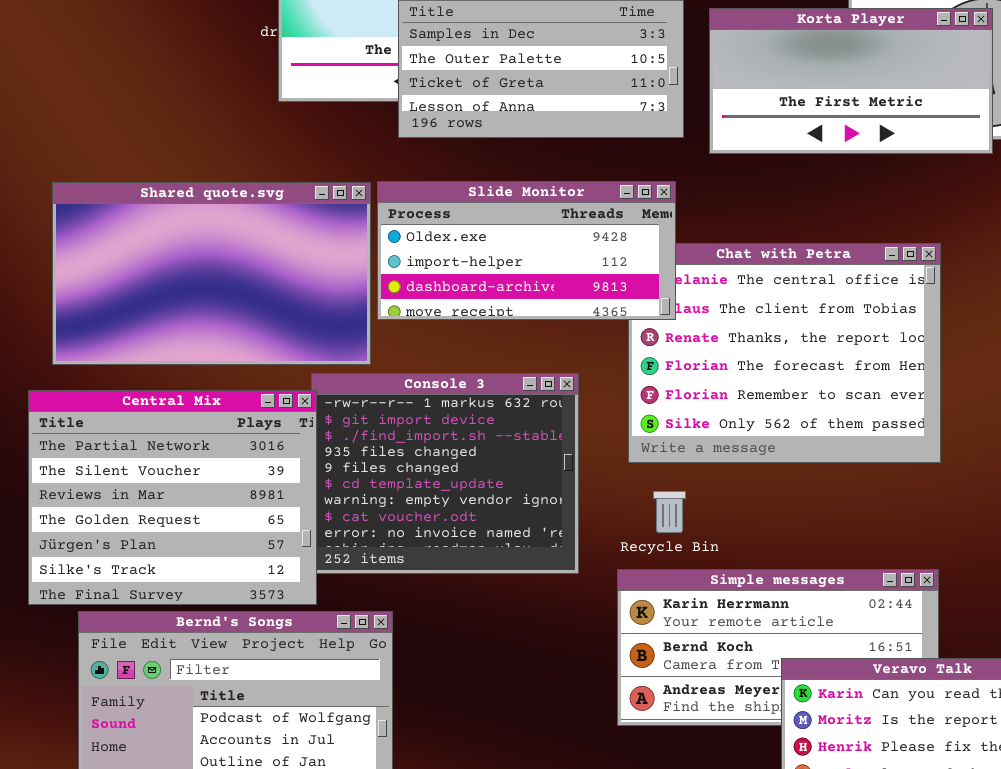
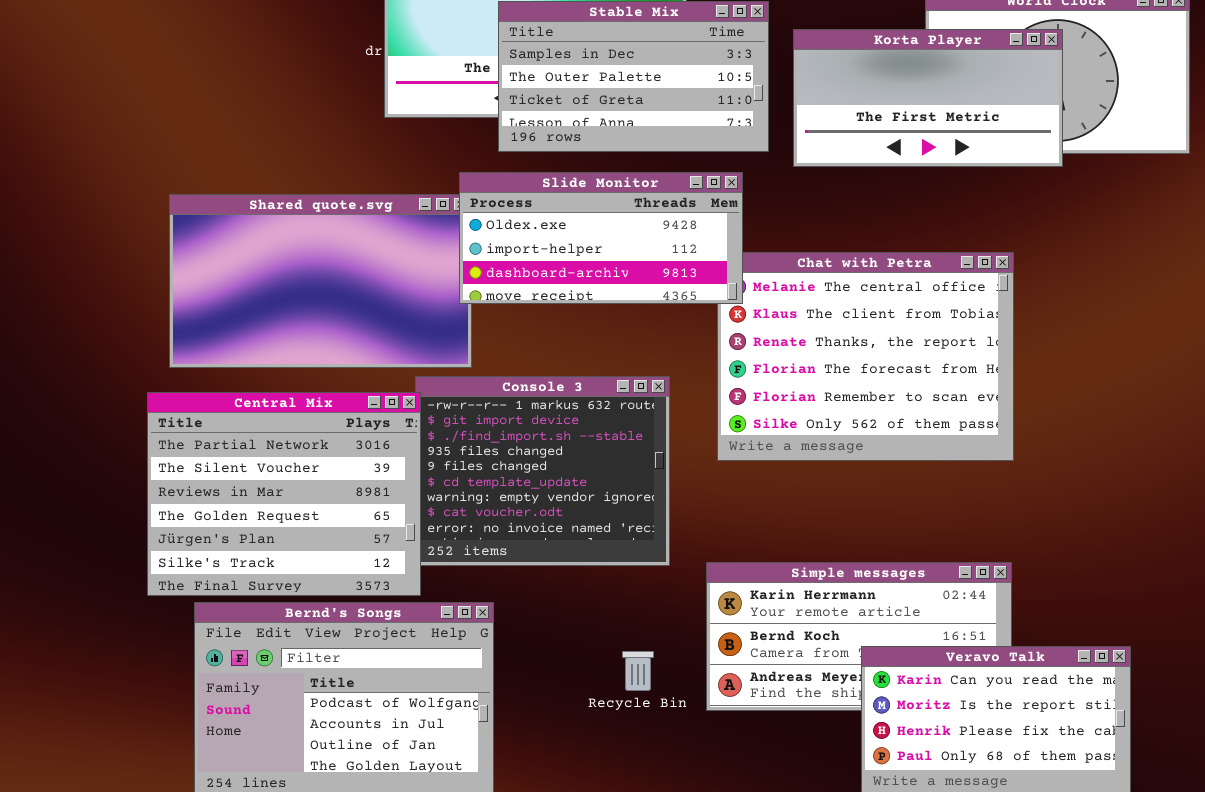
Slide Monitor: [377,181,676,320] -> [459,172,743,304], moved
Recycle Bin: [653,491,686,533] -> [622,651,654,691], moved

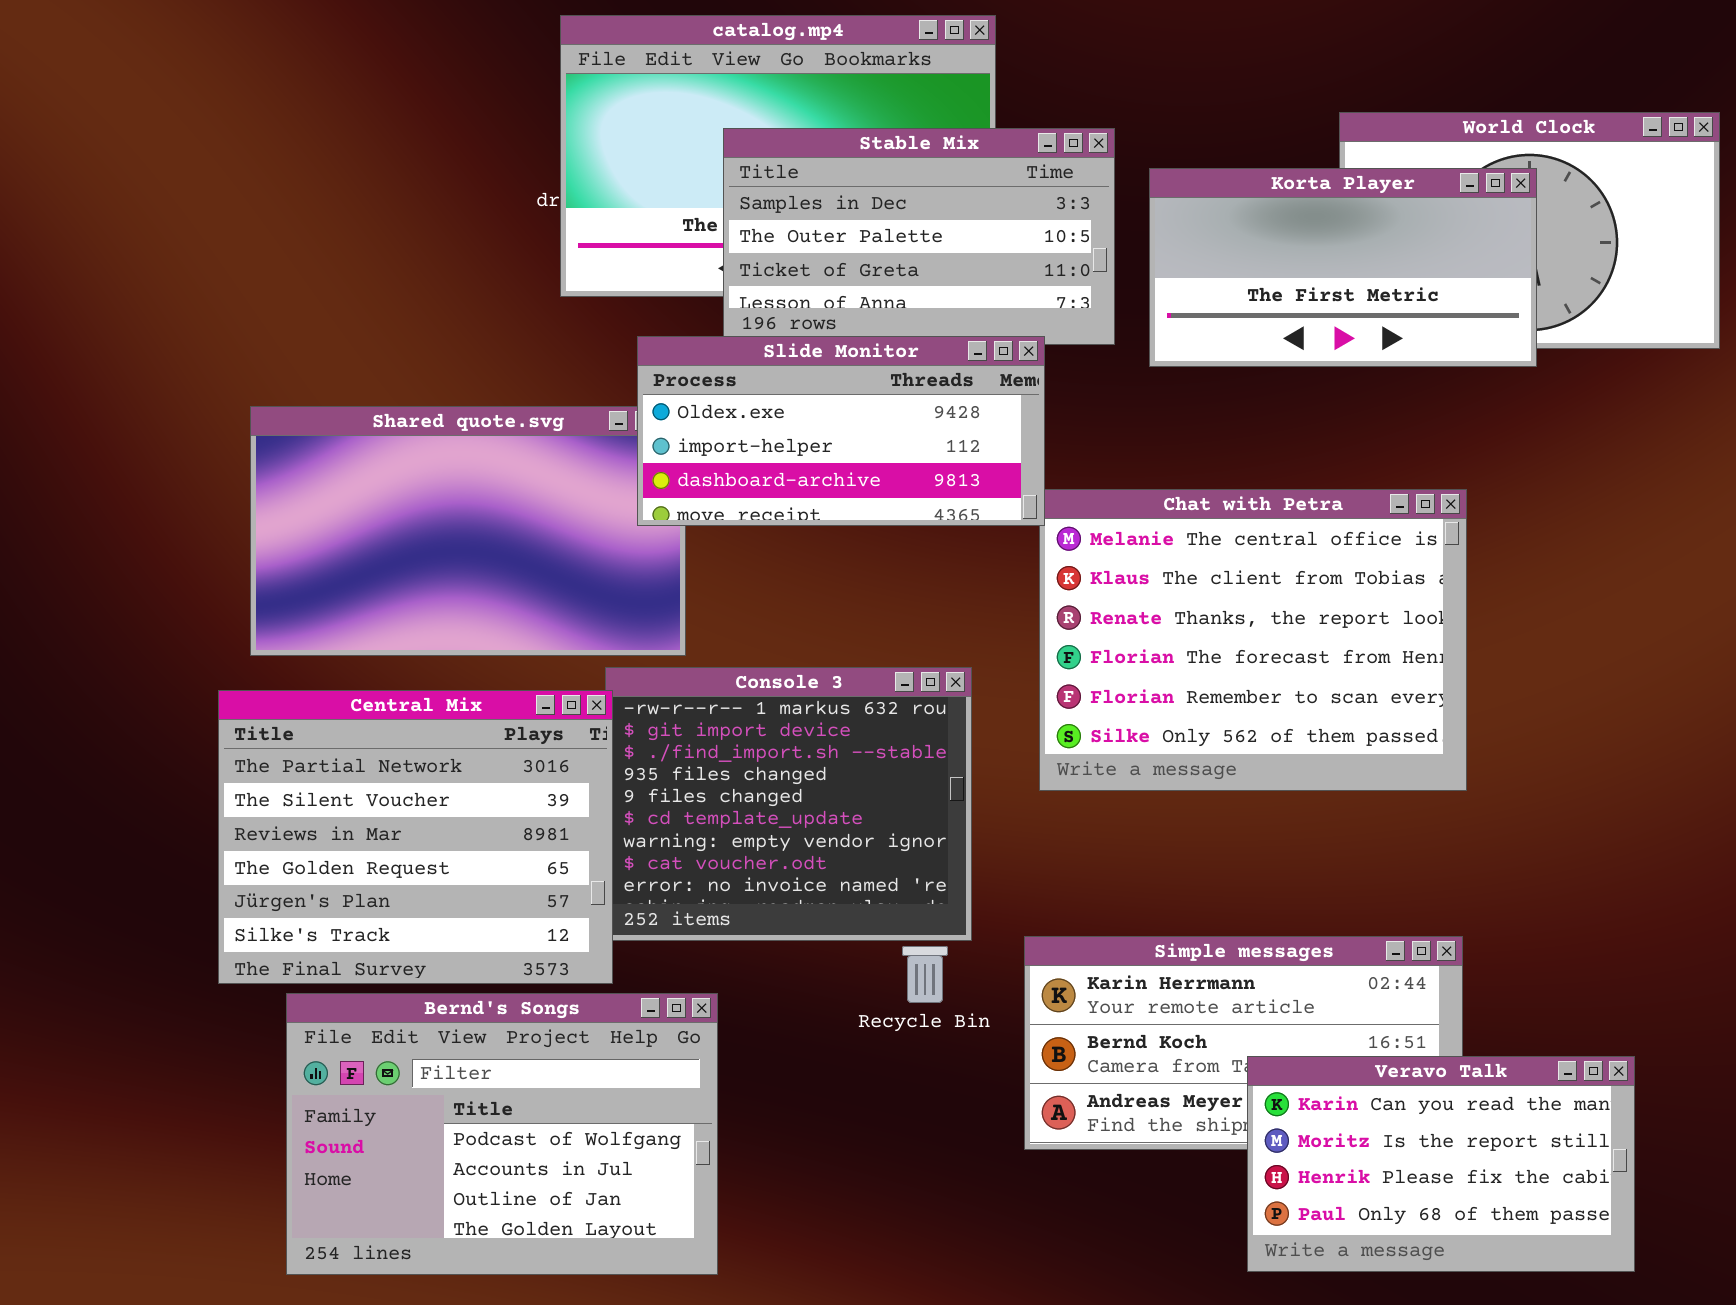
Slide Monitor: [459,172,743,304] -> [637,336,1045,526], moved
Recycle Bin: [622,651,654,691] -> [902,946,948,1003], moved

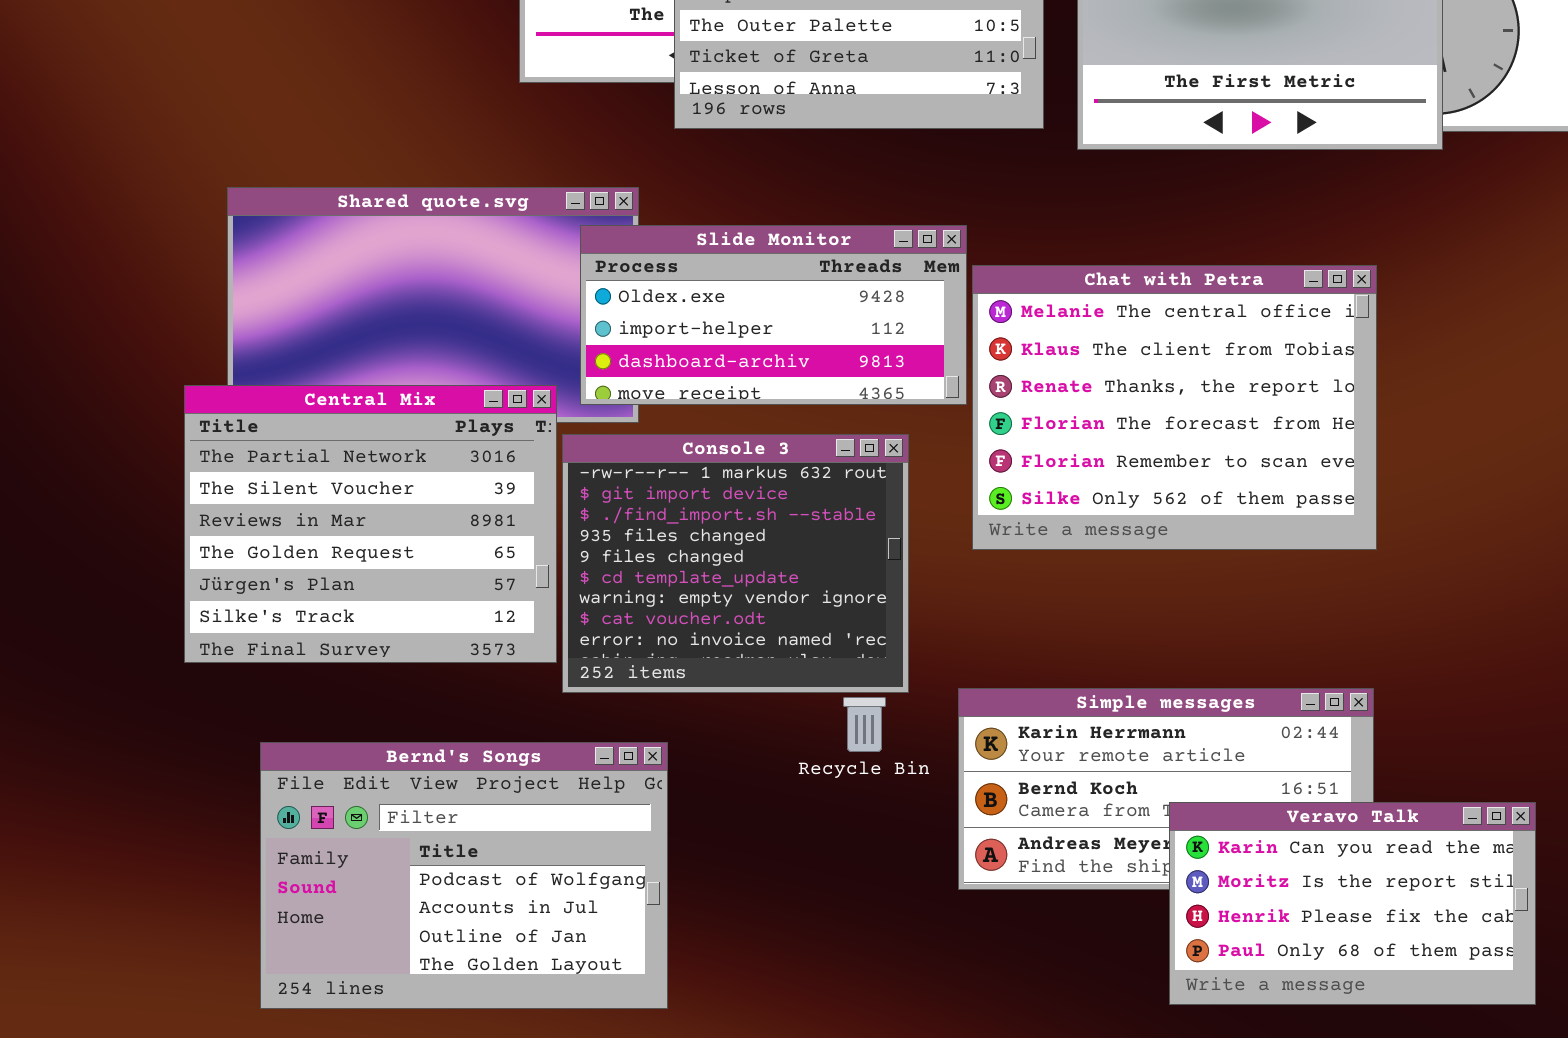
Slide Monitor: [637,336,1045,526] -> [580,225,967,405], moved
Central Mix: [218,690,613,984] -> [184,385,557,663], moved

